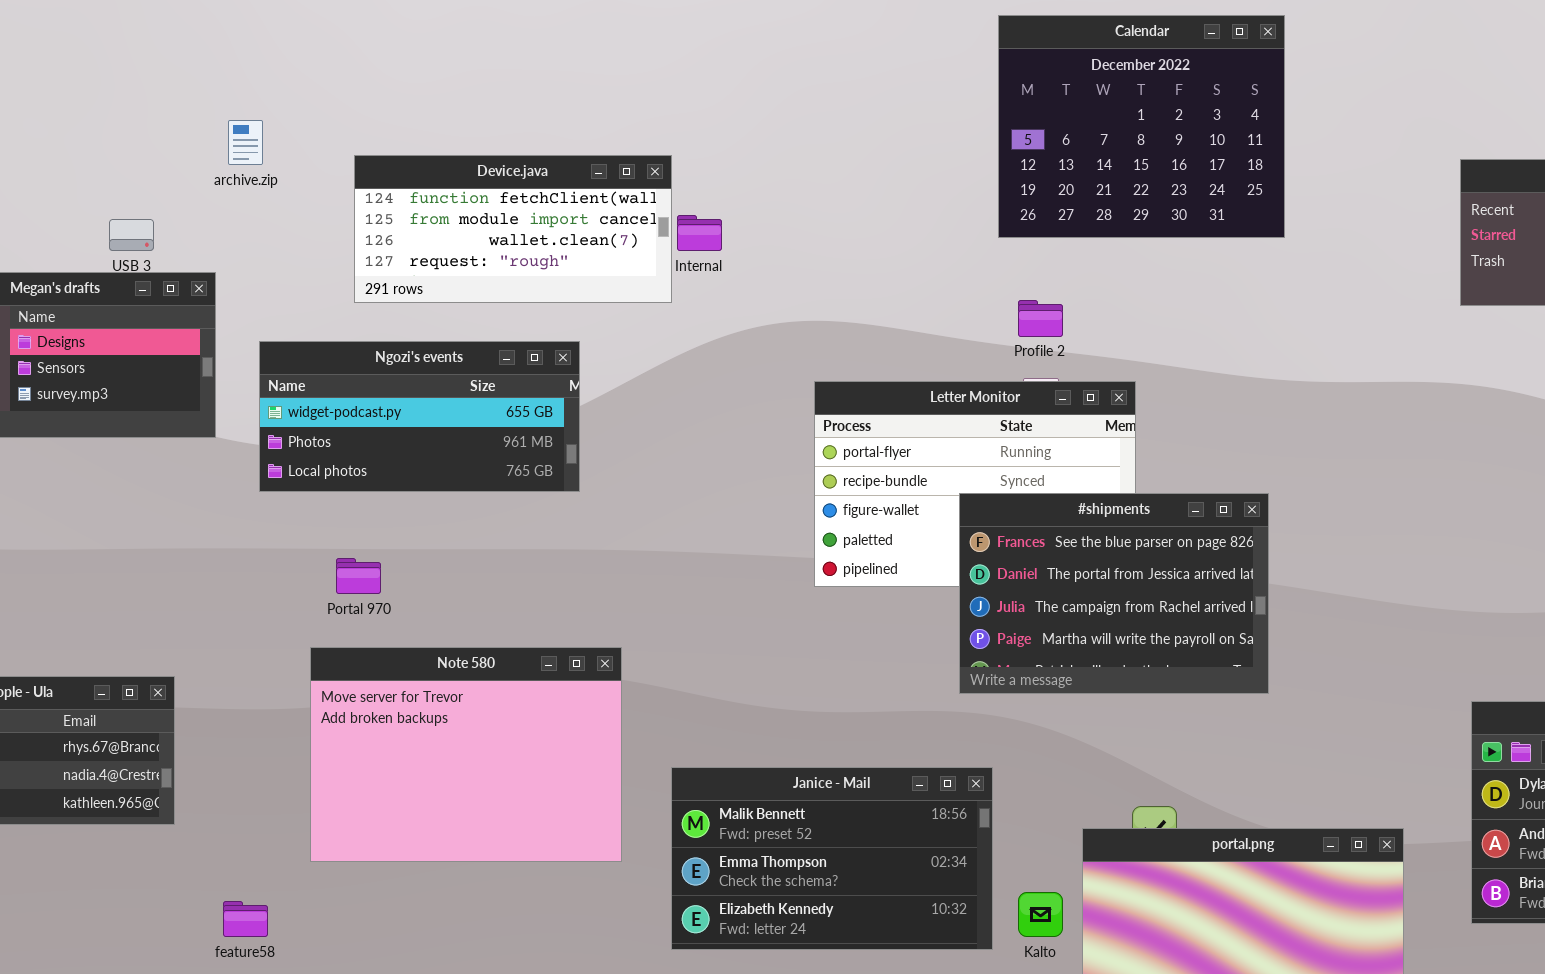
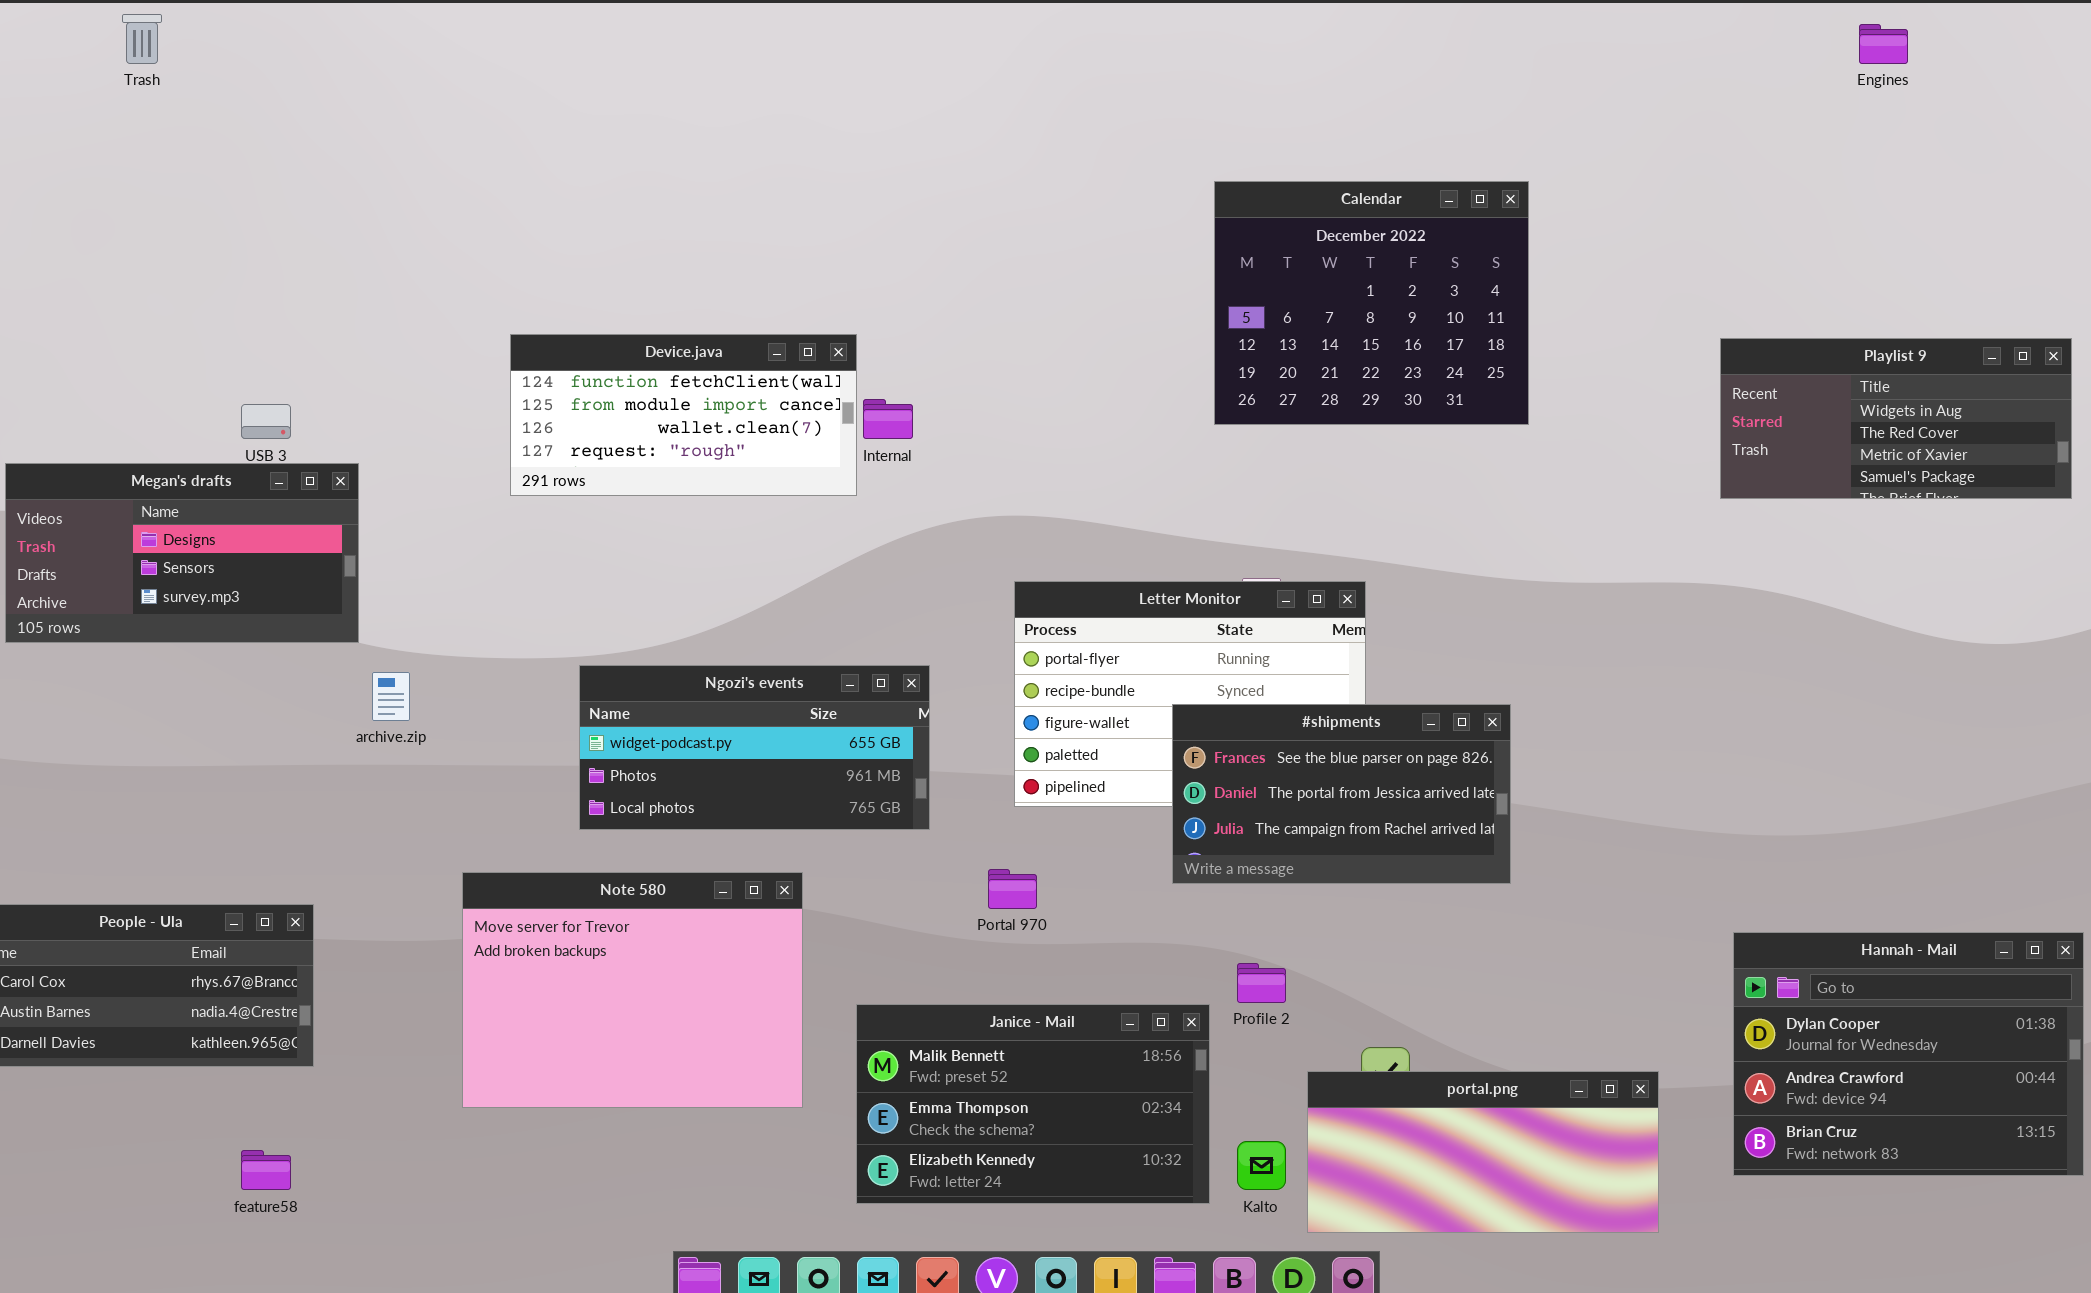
archive.zip: [228,120,263,165] -> [372,672,410,721], moved
Profile 2: [1018,300,1063,337] -> [1237,963,1286,1003], moved
Ngozi's events: [259,341,580,492] -> [579,665,930,830], moved
#shipments: [959,493,1269,694] -> [1172,704,1511,884], resized
Portal 970: [336,558,381,594] -> [988,869,1037,909], moved
feature58: [223,901,268,937] -> [241,1150,291,1190], moved

